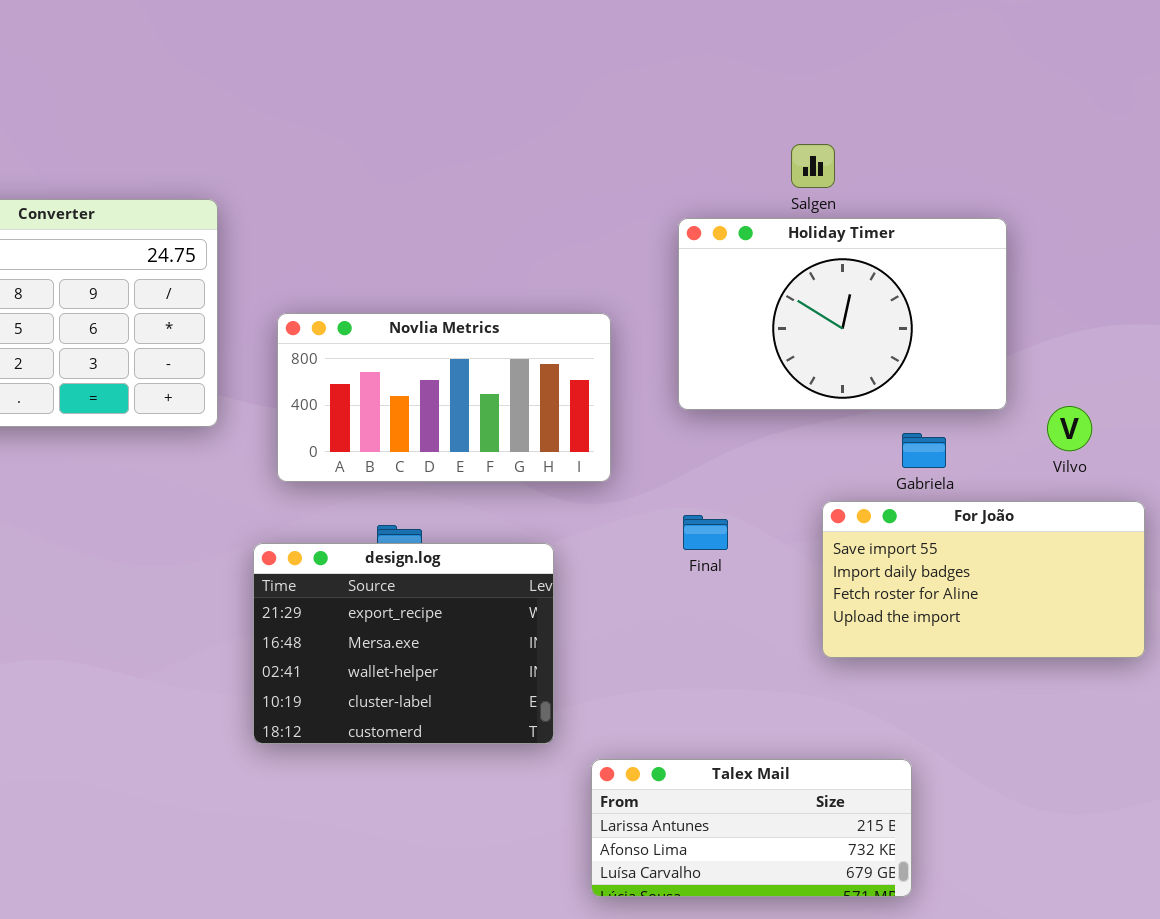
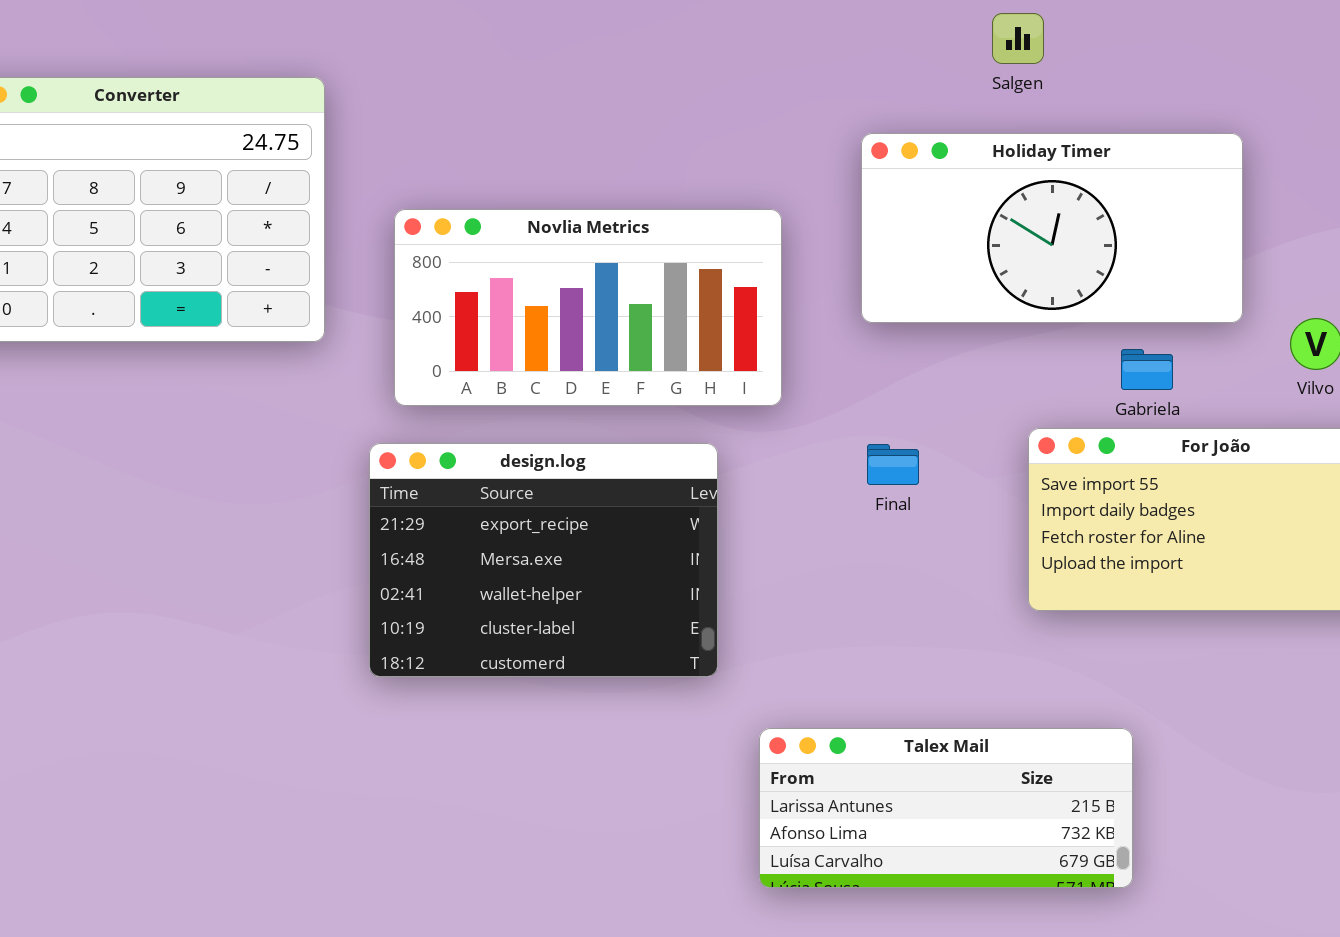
Holiday Timer: [678,218,1007,410] -> [861,133,1243,323], resized
design.log: [253,543,554,744] -> [369,443,718,677], moved

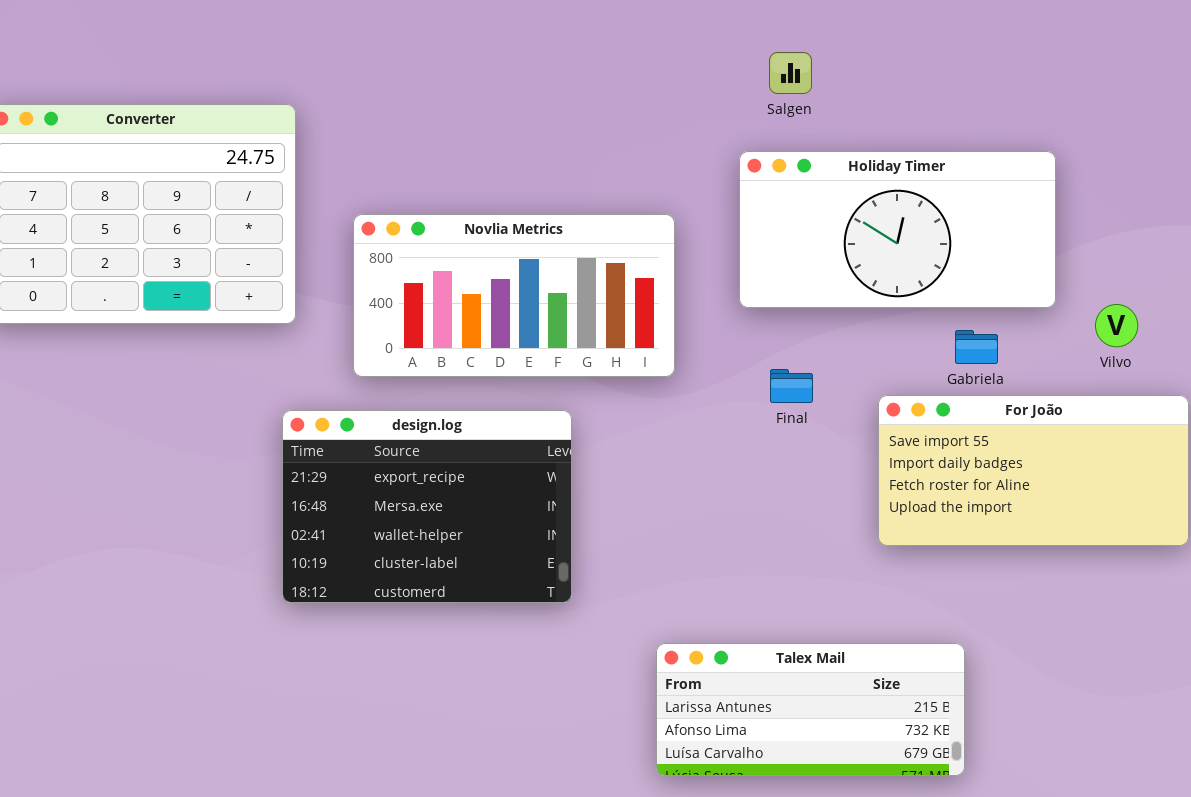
Salgen: [992,13,1044,64] -> [769,52,812,94], moved
design.log: [369,443,718,677] -> [282,410,572,603], moved
Final: [867,444,919,485] -> [770,369,813,403], moved

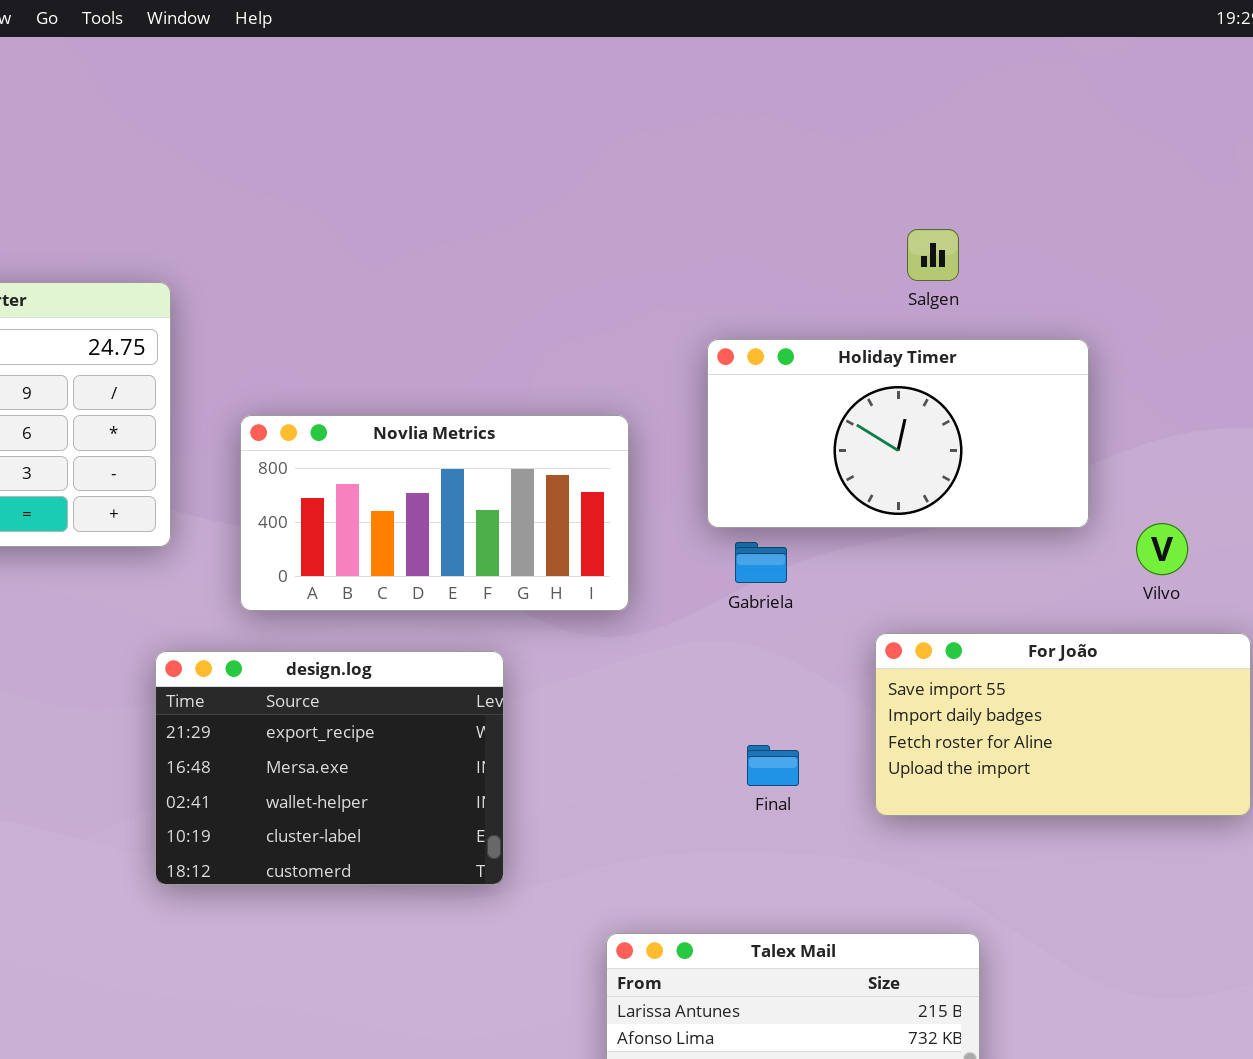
Salgen: [769,52,812,94] -> [907,229,959,281], moved
Gabriela: [955,330,998,364] -> [735,542,787,583], moved
Final: [770,369,813,403] -> [747,745,799,786], moved

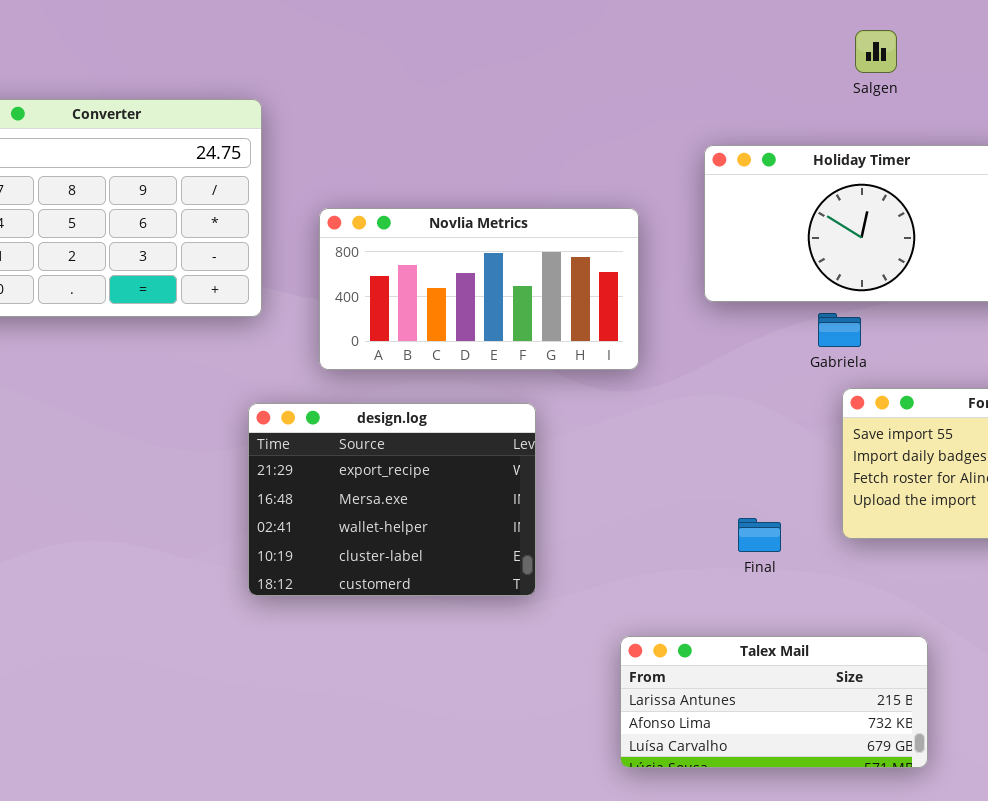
Salgen: [907,229,959,281] -> [855,30,897,73], moved
Gabriela: [735,542,787,583] -> [818,313,861,347], moved
Final: [747,745,799,786] -> [738,518,781,552], moved

